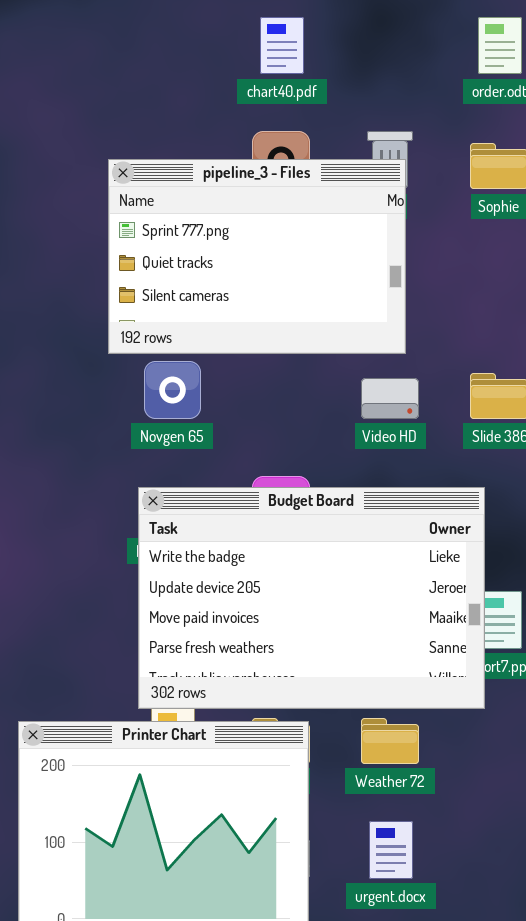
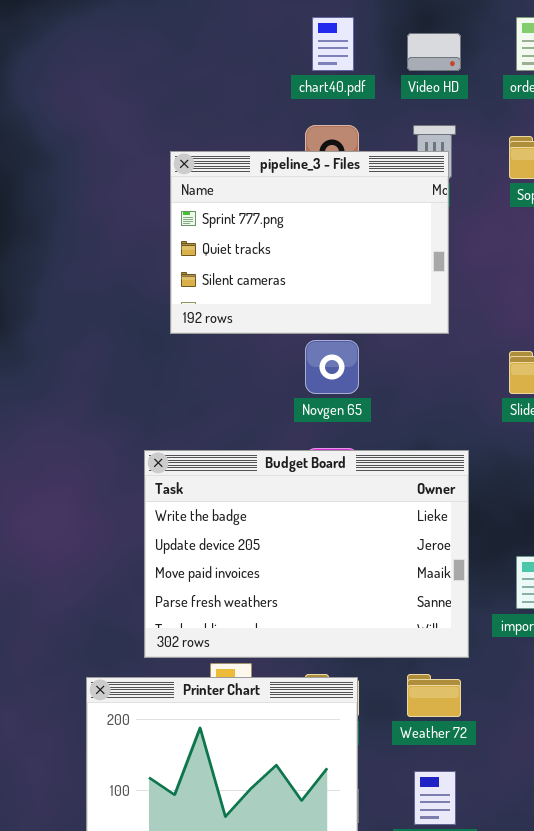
Novgen 65: [144,361,201,419] -> [305,340,359,394], moved
Video HD: [361,378,419,419] -> [407,33,461,71], moved
Budget Board: [138,487,485,709] -> [144,450,469,658], moved

